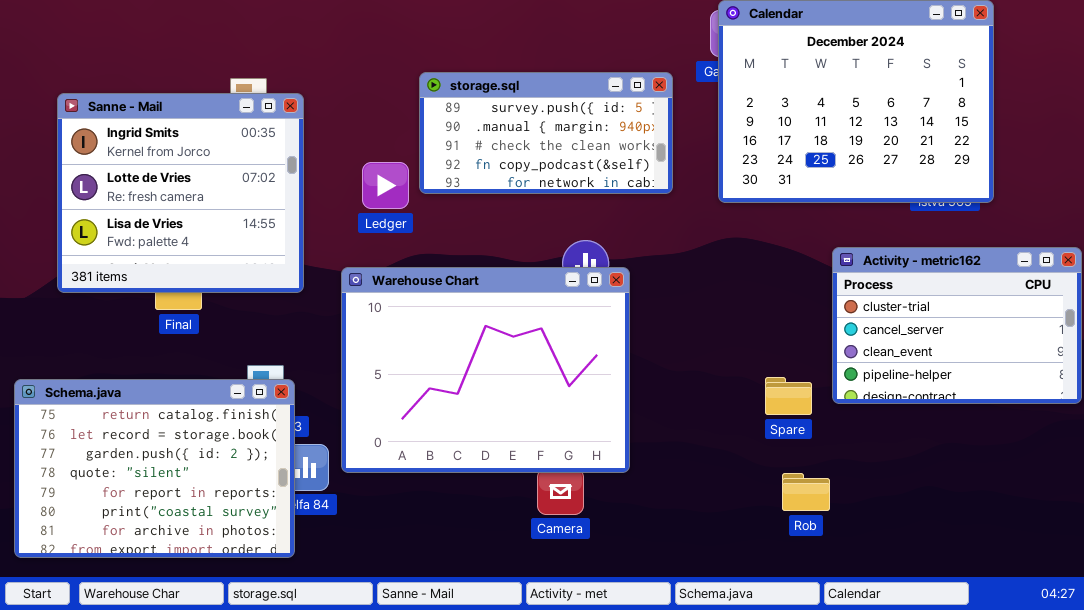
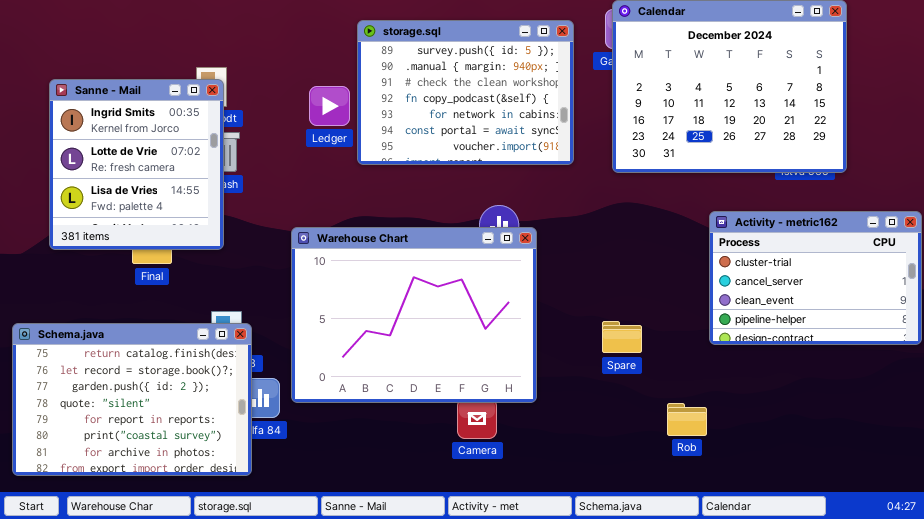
storage.sql: [419,72,673,194] -> [357,20,574,165], resized
Sanne - Mail: [57,93,304,293] -> [49,79,224,250], resized
Ledger: [362,162,409,209] -> [309,86,350,126], moved
Spare: [765,377,812,415] -> [602,321,642,353], moved

